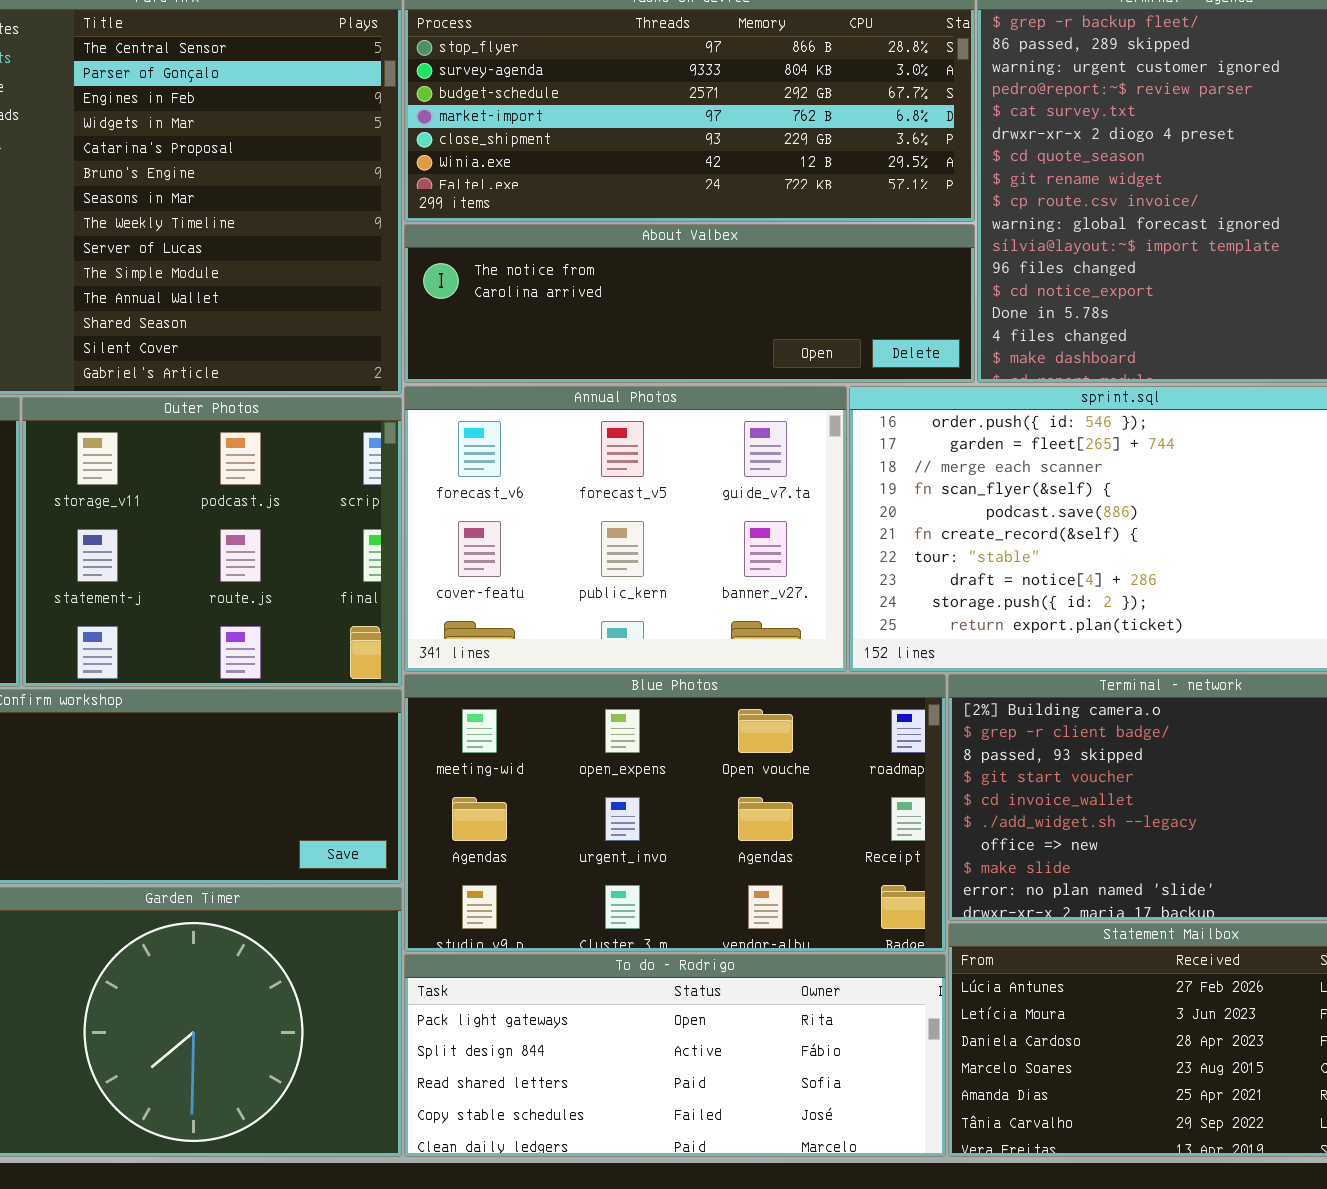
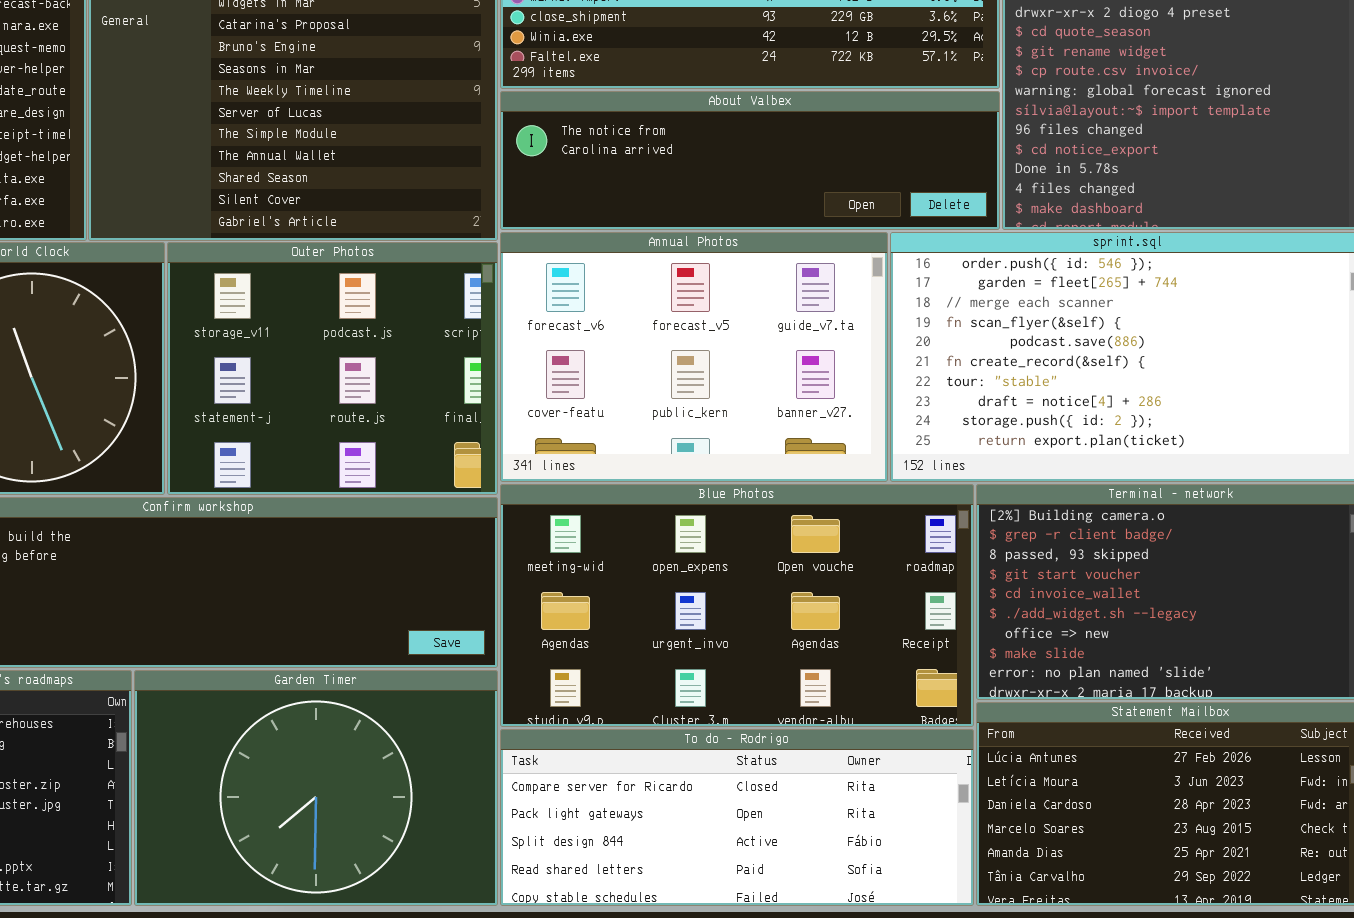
To do - Rodrigo: [404,954,946,1157] -> [500,729,974,906], scrolled up 1 row

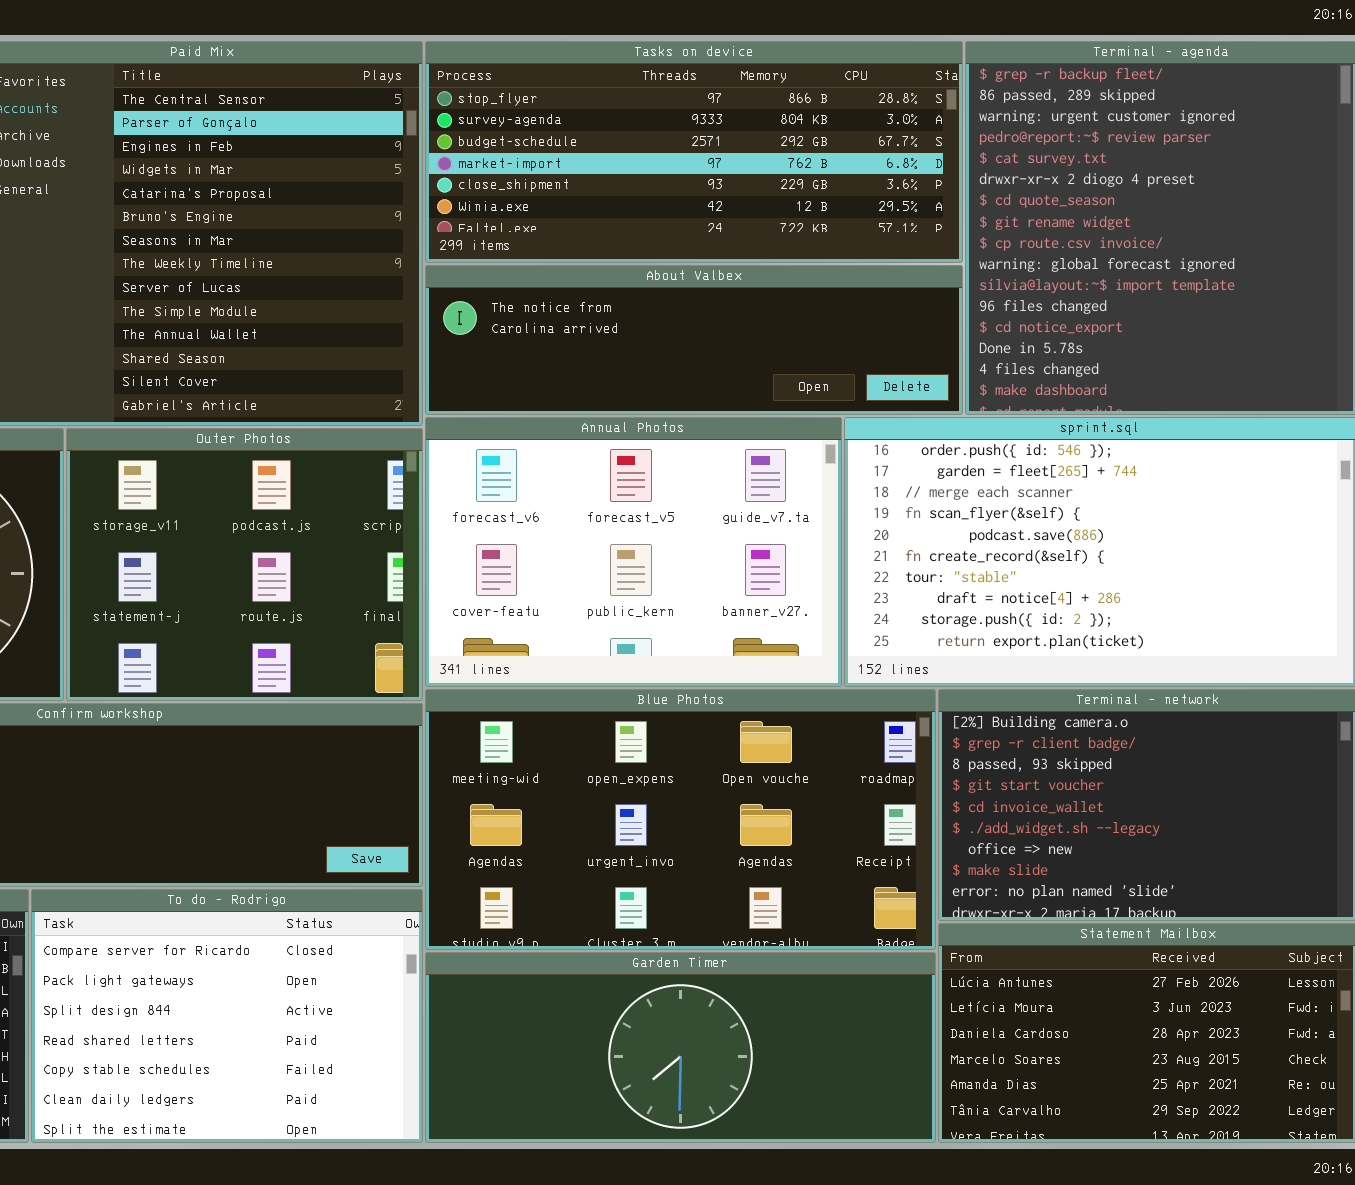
Garden Timer: [134,670,498,906] -> [425,952,936,1143], moved, resized
To do - Rodrigo: [500,729,974,906] -> [31,889,423,1143], moved, resized

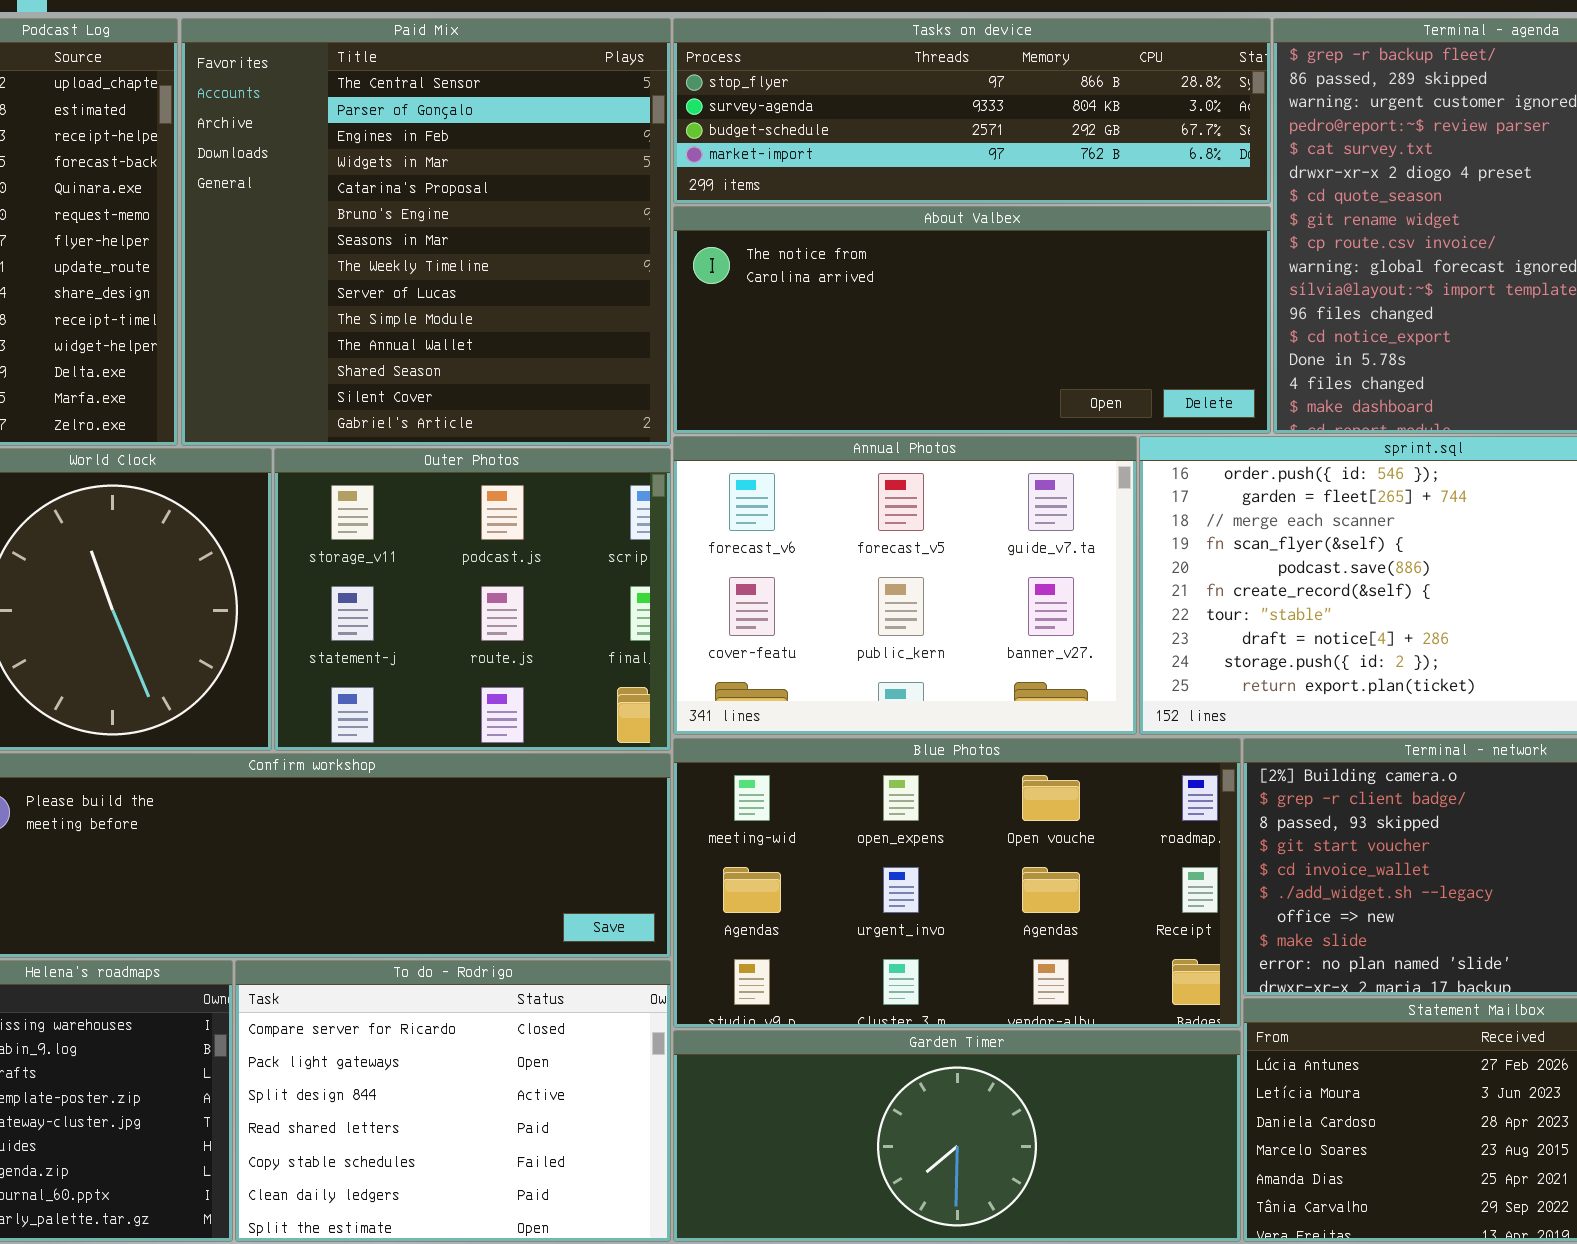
Tasks on device: [425,41,963,263] -> [673,18,1271,204], resized
About Valbex: [425,265,963,415] -> [673,206,1271,434], resized

